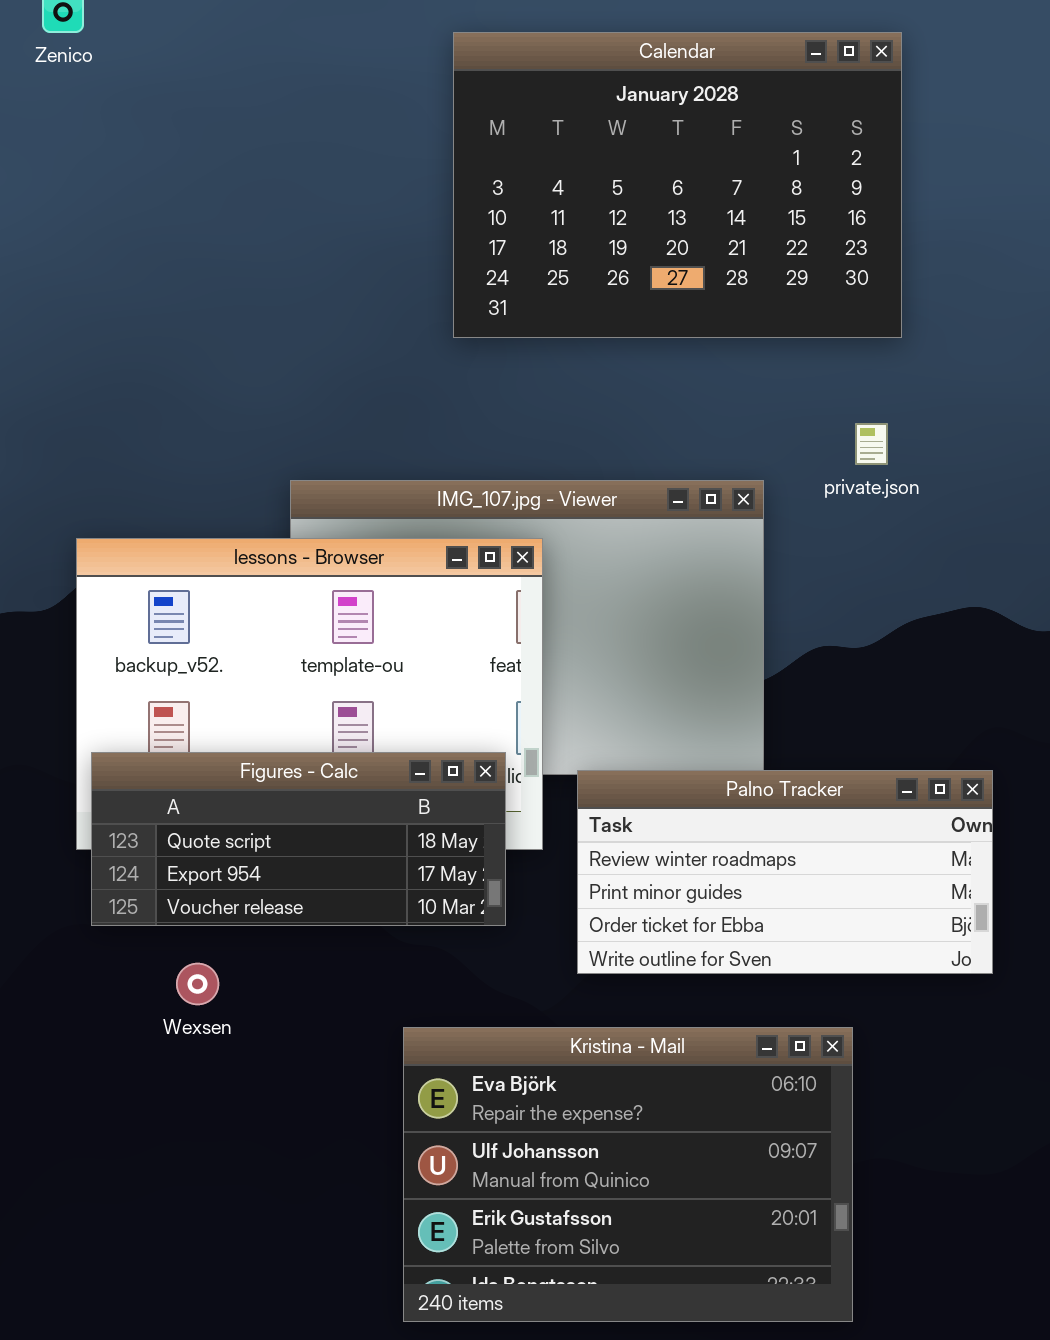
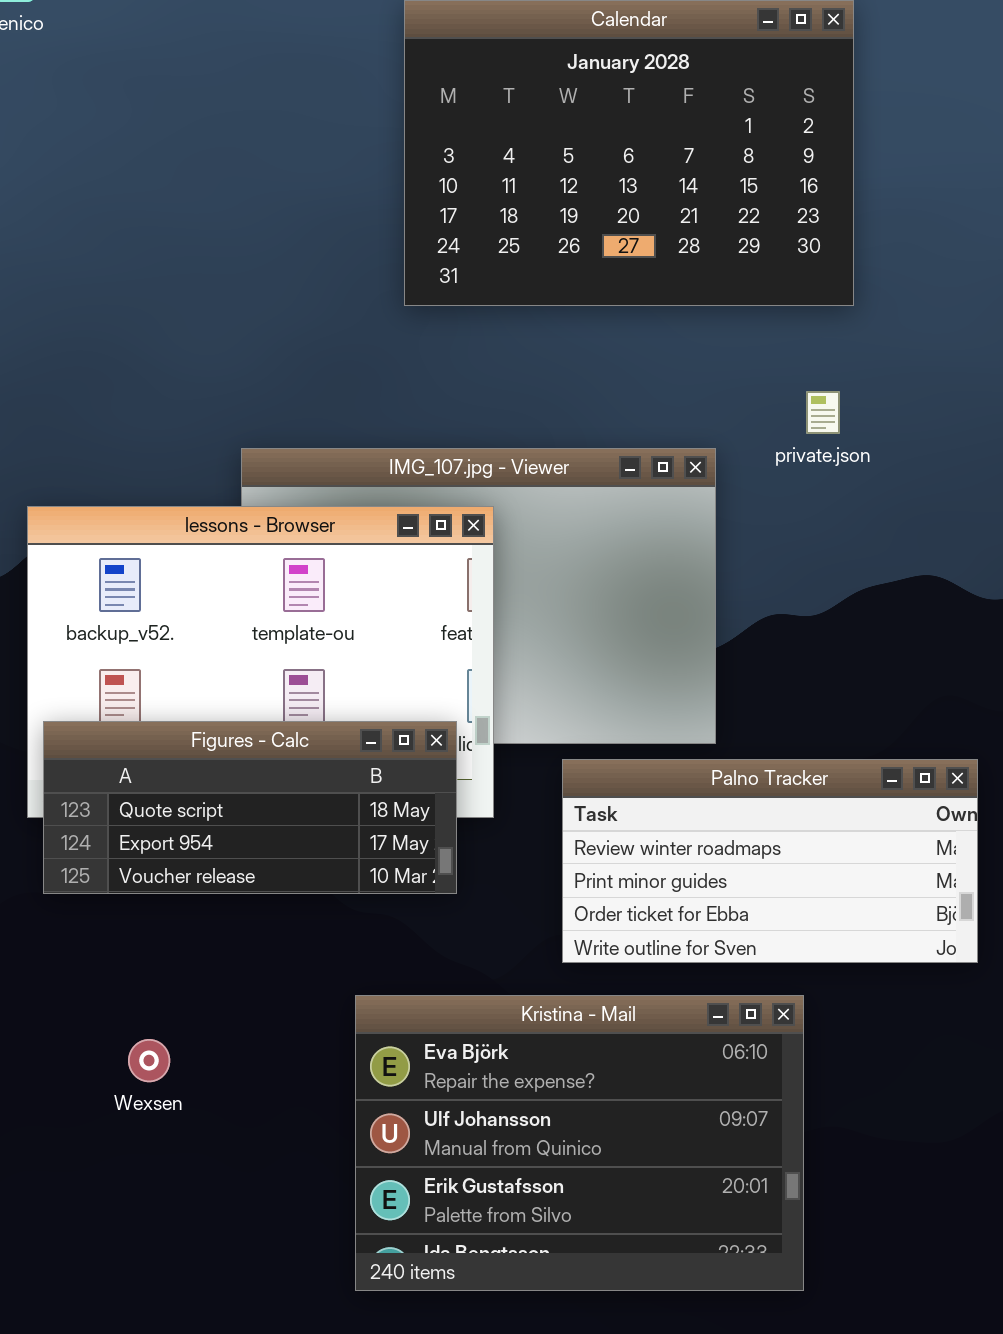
Palno Tracker: [577,770,993,974] -> [562,759,978,963], moved
Wexsen: [176,963,219,1005] -> [128,1039,170,1082], moved

